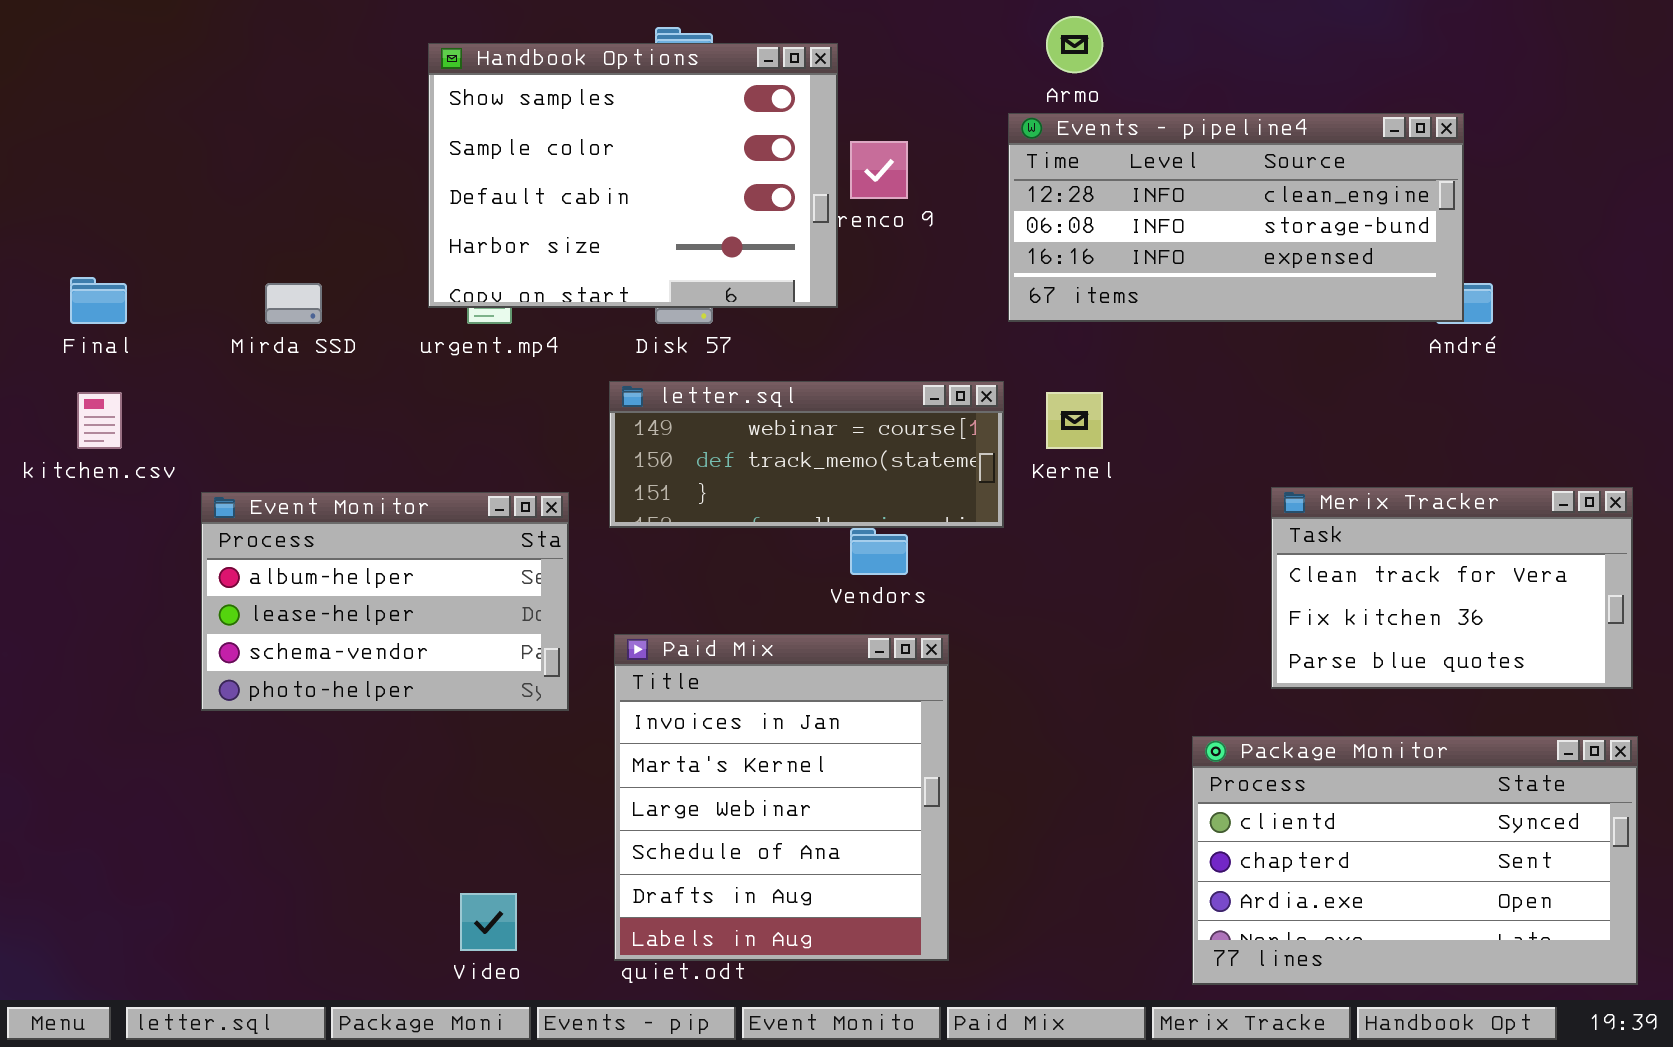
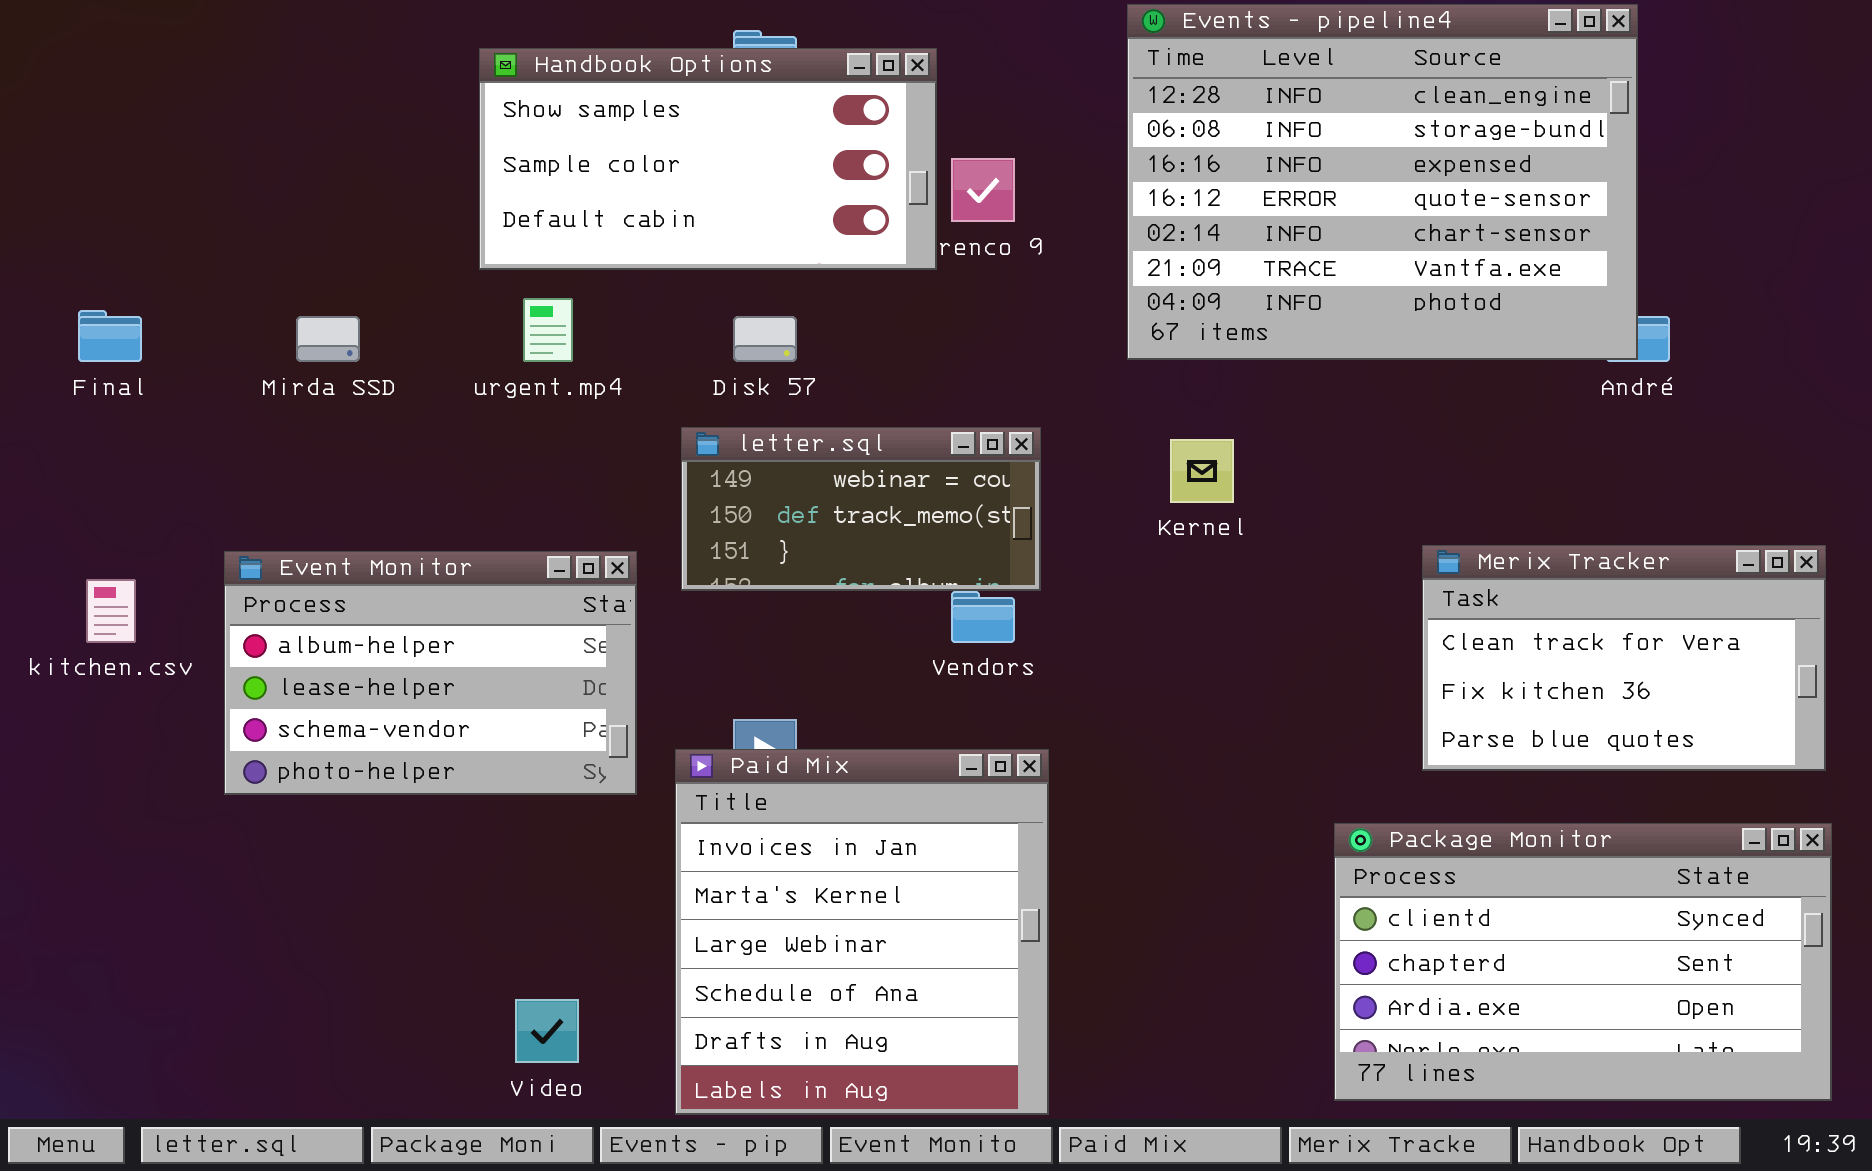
Handbook Options: [428,43,838,308] -> [479,48,937,270], resized
Events - pipeline4: [1008,113,1464,322] -> [1127,4,1638,360], resized
letter.sql: [609,381,1004,528] -> [681,427,1041,591], resized
kitchen.csv: [77,392,122,449] -> [86,579,136,643], moved
Paid Mix: [614,634,949,961] -> [675,749,1049,1115], moved

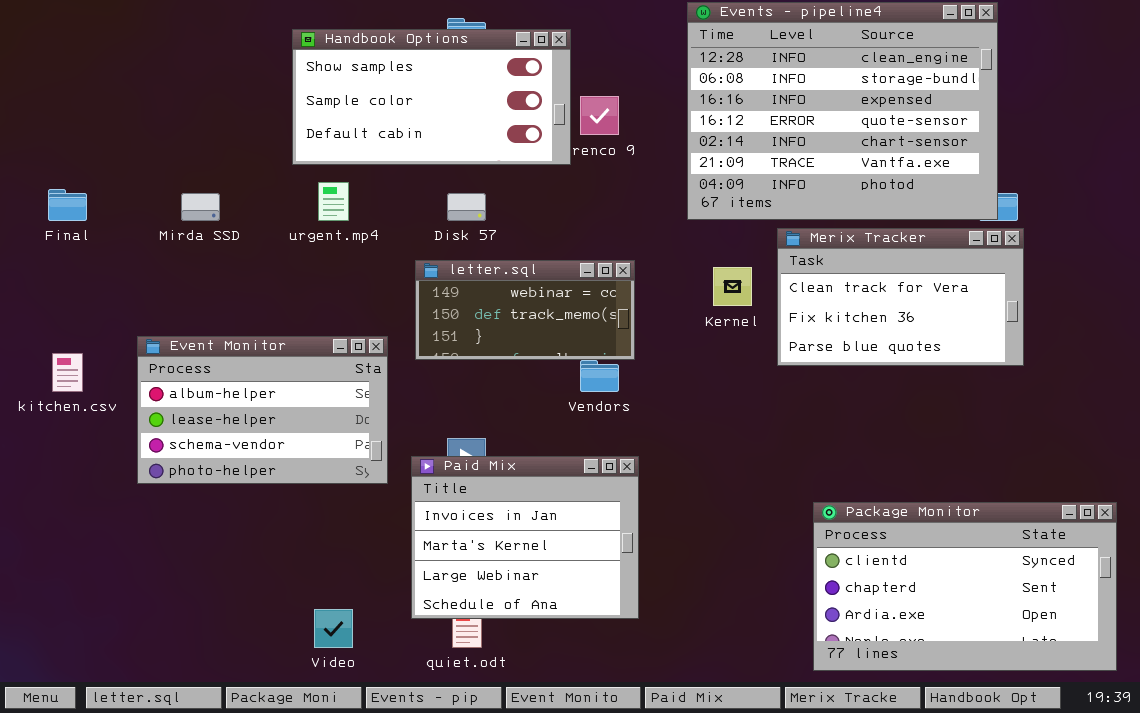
Merix Tracker: [1422,545,1826,771] -> [777,228,1024,366], moved
Paid Mix: [675,749,1049,1115] -> [411,456,639,619], resized

